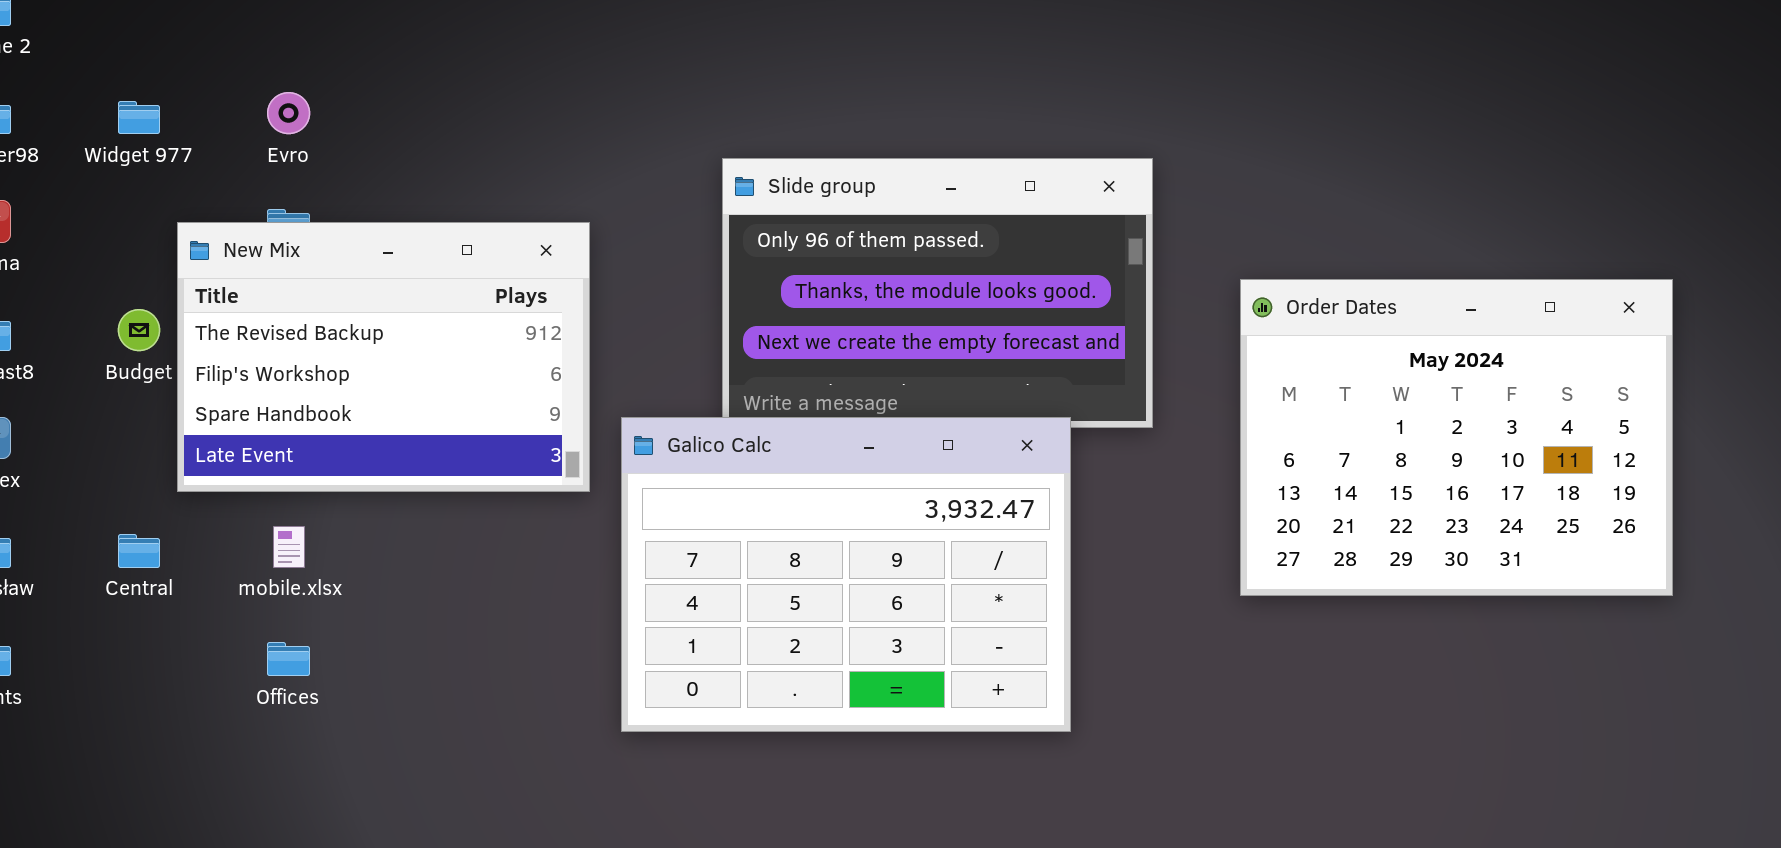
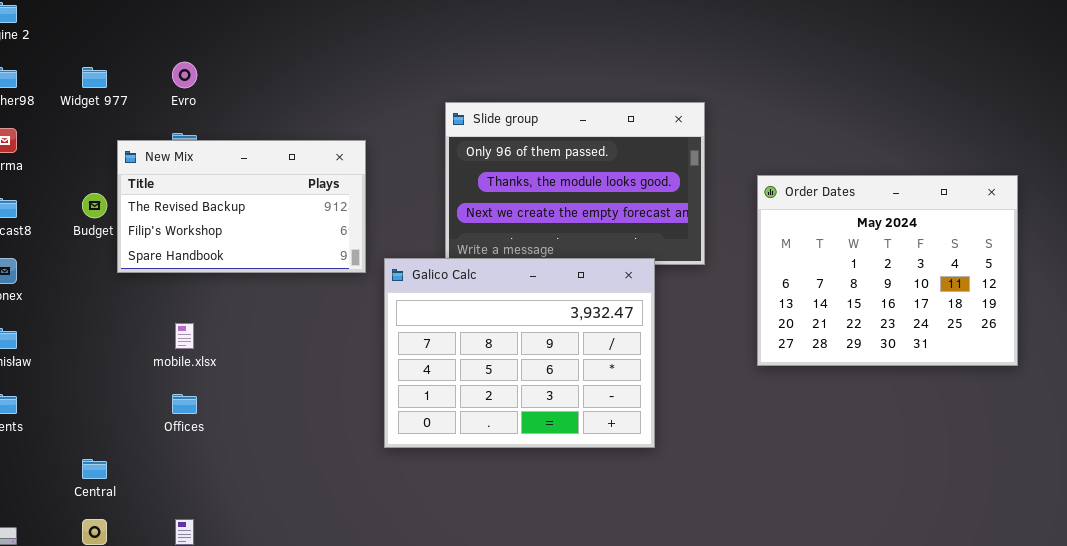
New Mix: [177,222,590,492] -> [117,140,366,273], resized
Central: [118,534,160,568] -> [82,459,107,479], moved

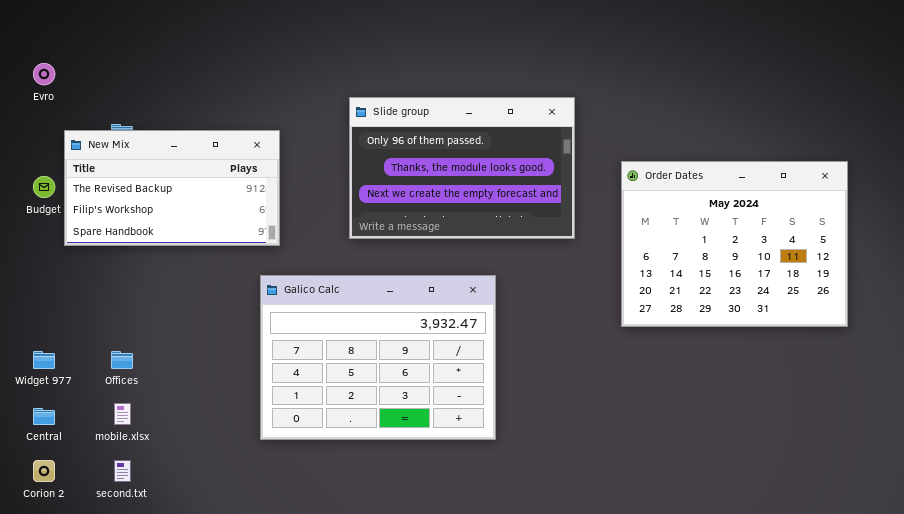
Evro: [172,62,197,88] -> [33,63,55,85], moved
Widget 977: [82,67,107,88] -> [33,351,55,369], moved
Galico Calc: [384,258,655,448] -> [260,275,496,440], moved
mobile.xlsx: [175,323,194,349] -> [114,403,131,425], moved

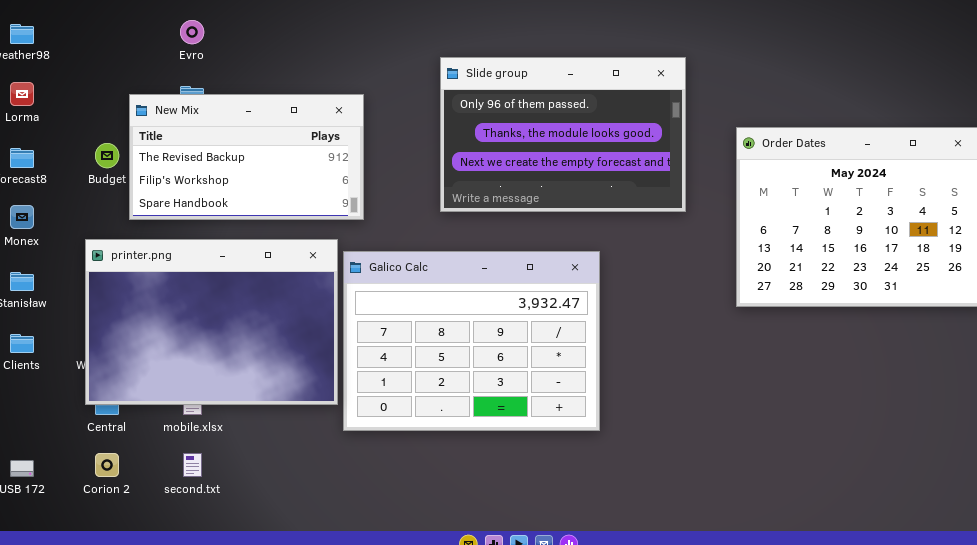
Evro: [33,63,55,85] -> [180,20,204,44], moved
printer.png: none -> [85,239,338,405], opened

